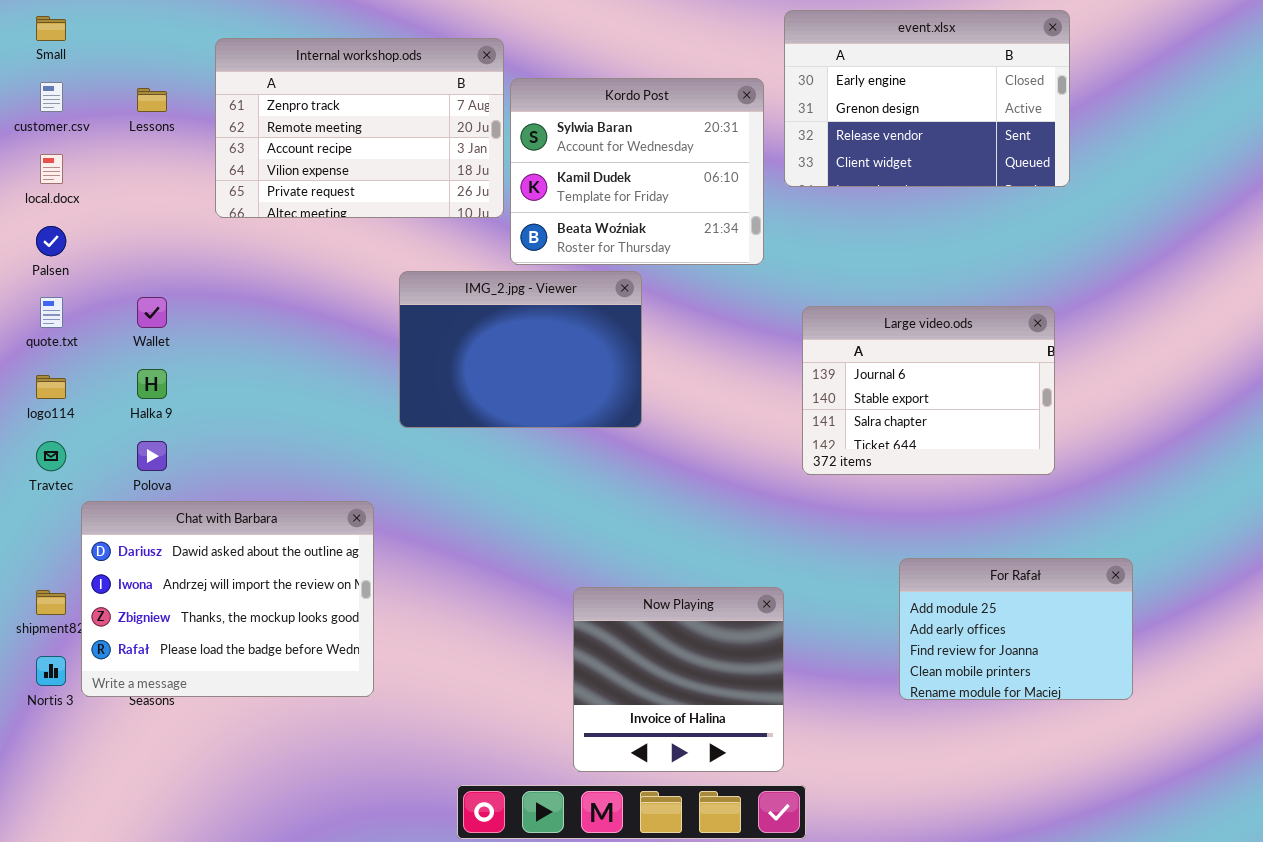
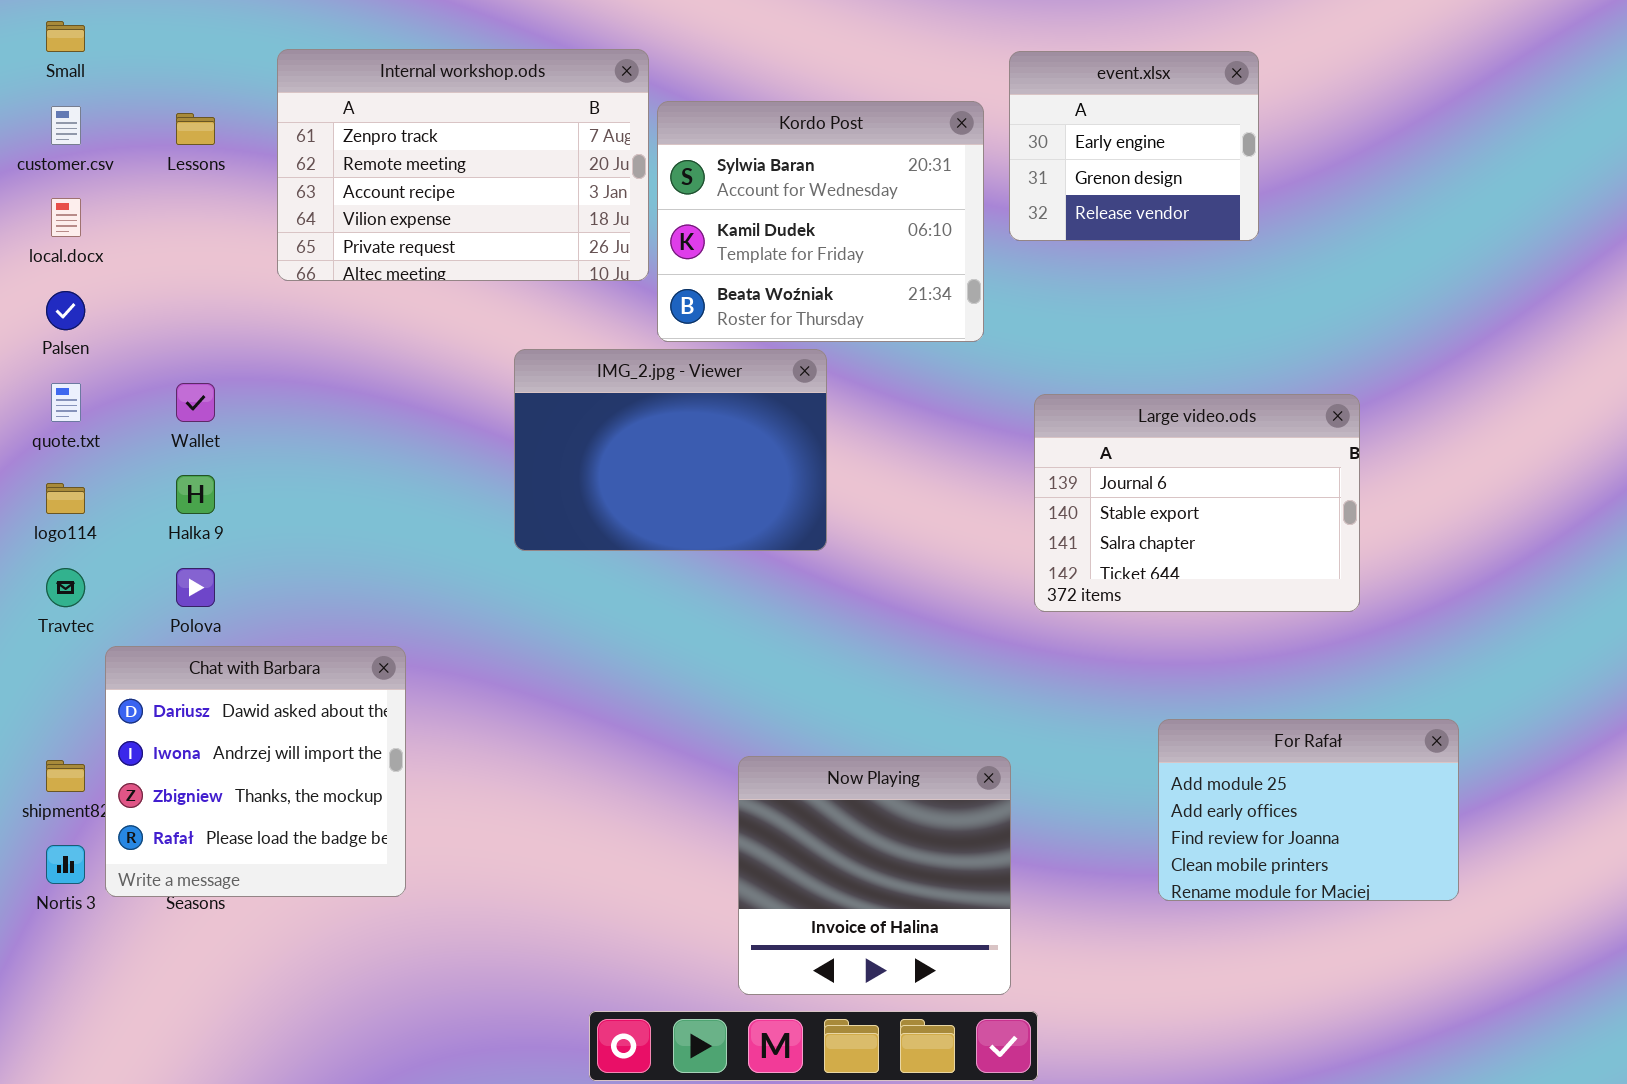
event.xlsx: [784,10,1070,187] -> [1009,51,1259,241], resized
Chat with Barbara: [81,501,374,697] -> [105,646,406,897], resized

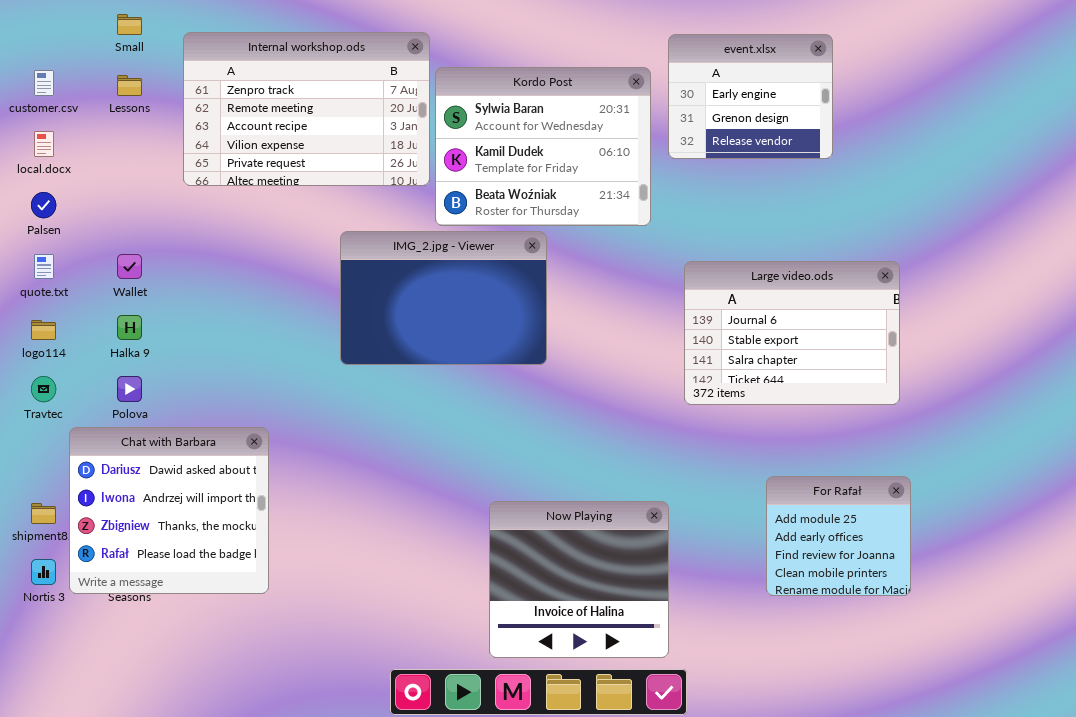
Small: [46,21,85,52] -> [117,14,142,35], moved
For Rafał: [1158,719,1459,901] -> [766,476,911,596], resized

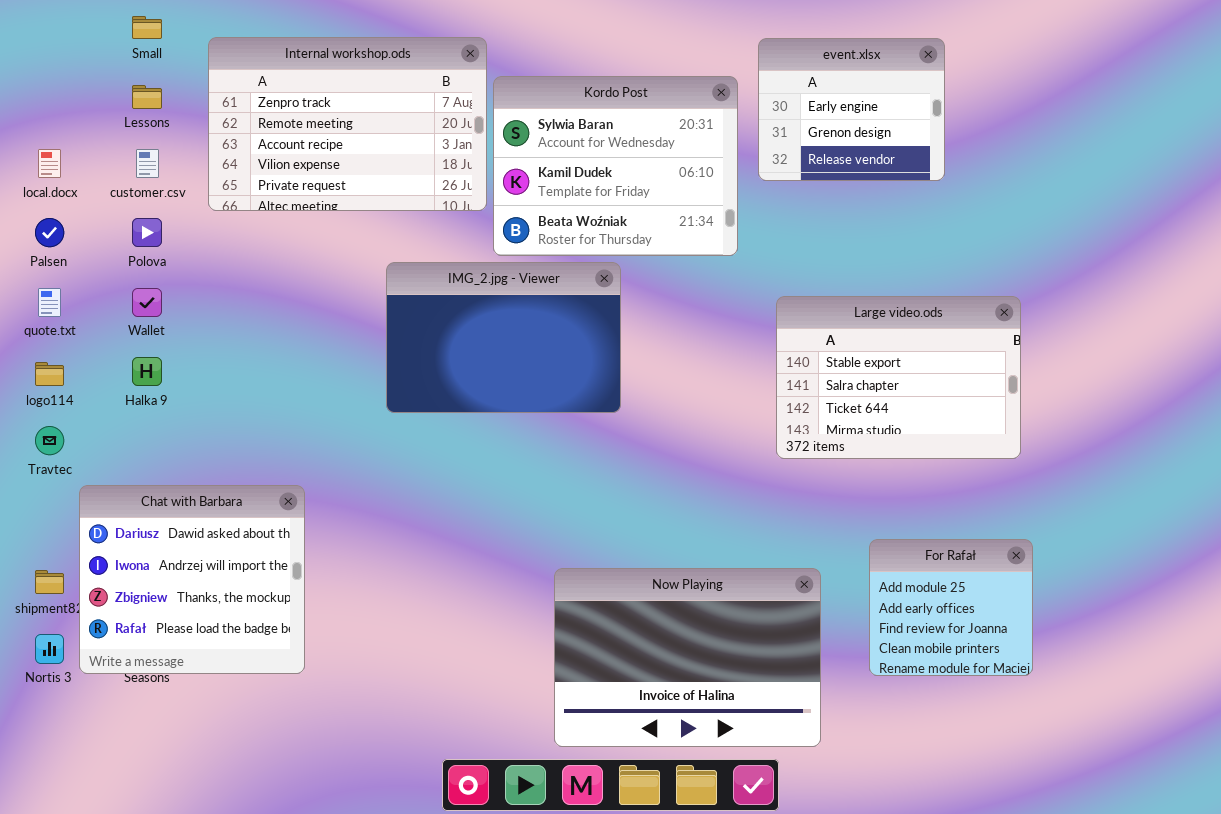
customer.csv: [34,70,54,96] -> [136,149,159,178], moved
Large video.ods: [684,261,900,405] -> [776,296,1021,459], scrolled down 1 row
Polova: [117,376,142,402] -> [132,218,162,247], moved
Now Playing: [489,501,669,658] -> [554,568,821,747], resized

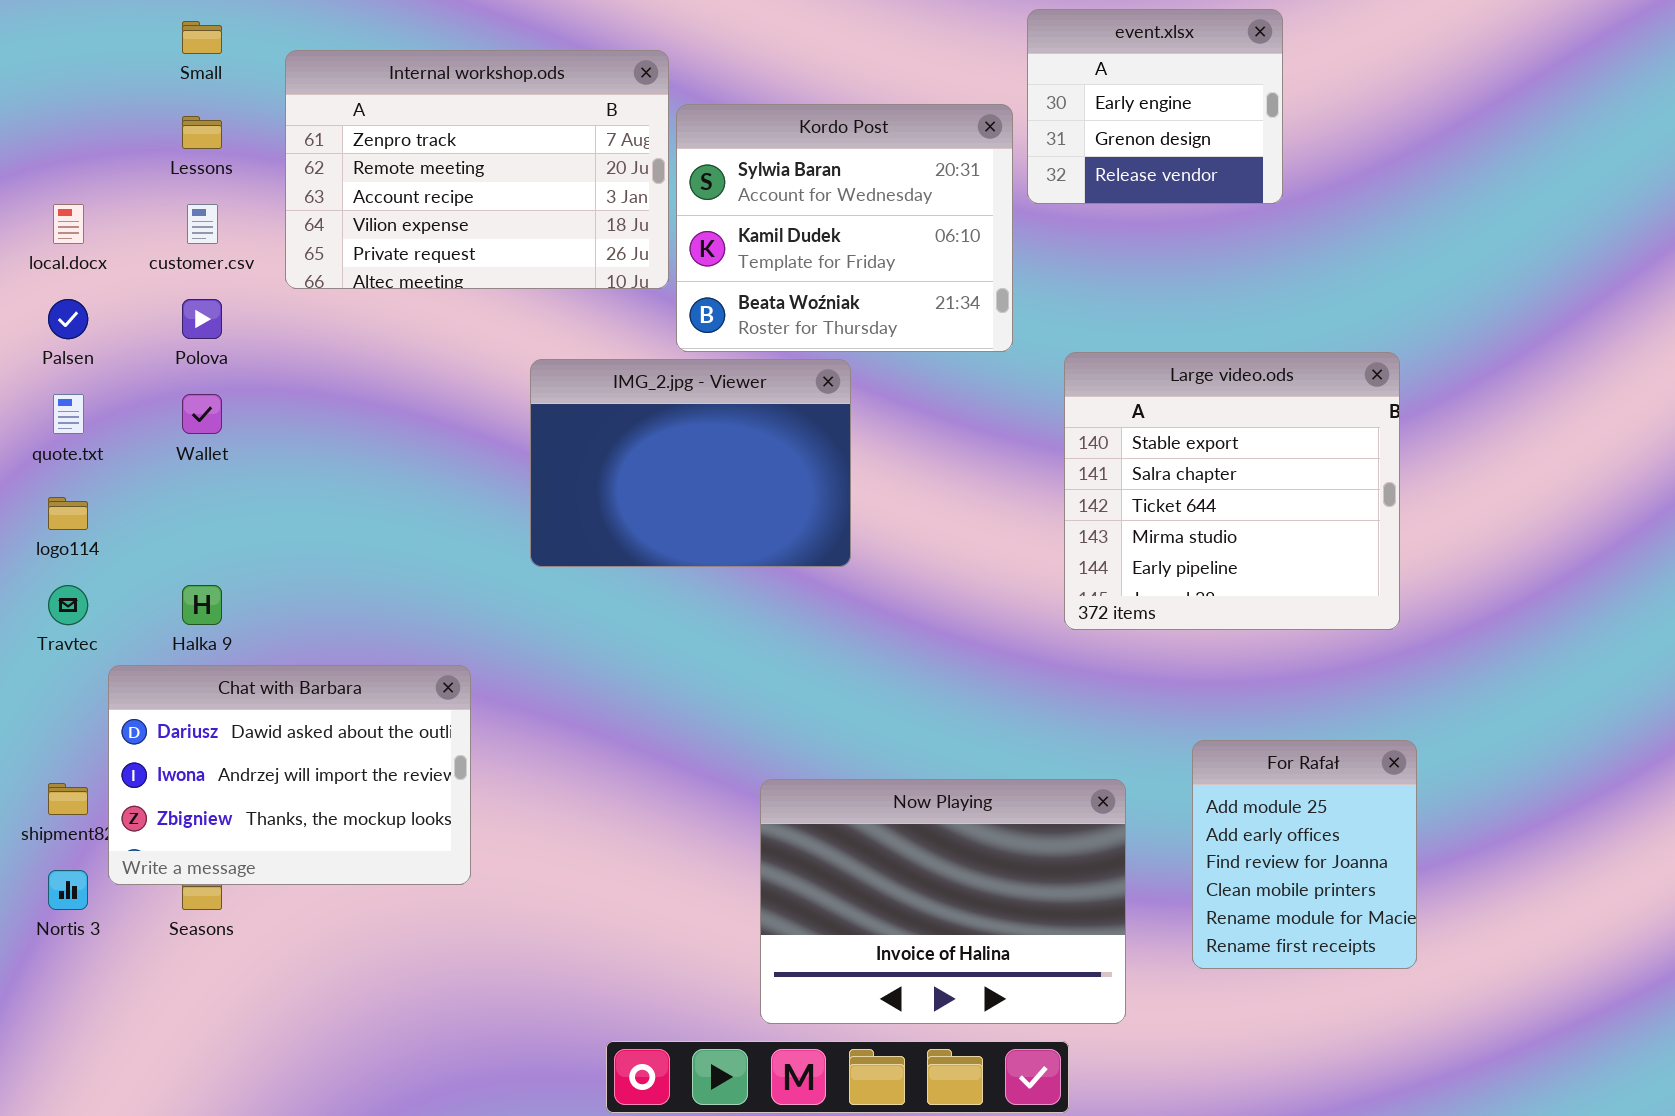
event.xlsx: [758,38,945,181] -> [1027,9,1283,204], moved
Large video.ods: [776,296,1021,459] -> [1064,352,1400,630], resized
Halka 9: [132,357,162,386] -> [182,585,222,625], moved
Chat with Barbara: [79,485,305,674] -> [108,665,471,885], resized
For Rafał: [869,539,1033,676] -> [1192,740,1417,969], resized

